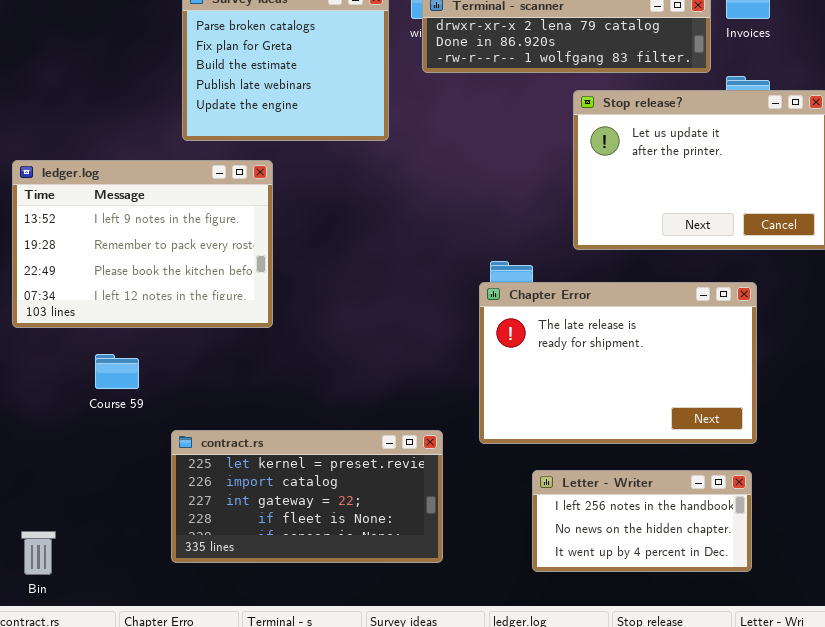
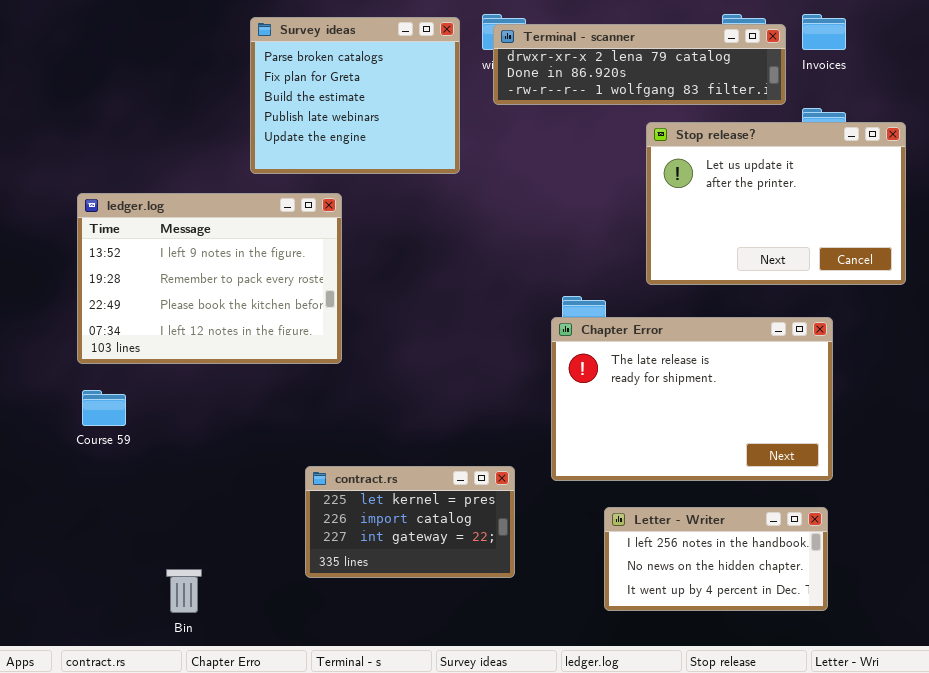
Course 59: [95,354,139,389] -> [82,390,126,426], moved
contract.rs: [171,430,443,563] -> [305,466,515,578], resized
Bin: [21,531,56,575] -> [166,569,202,613], moved

